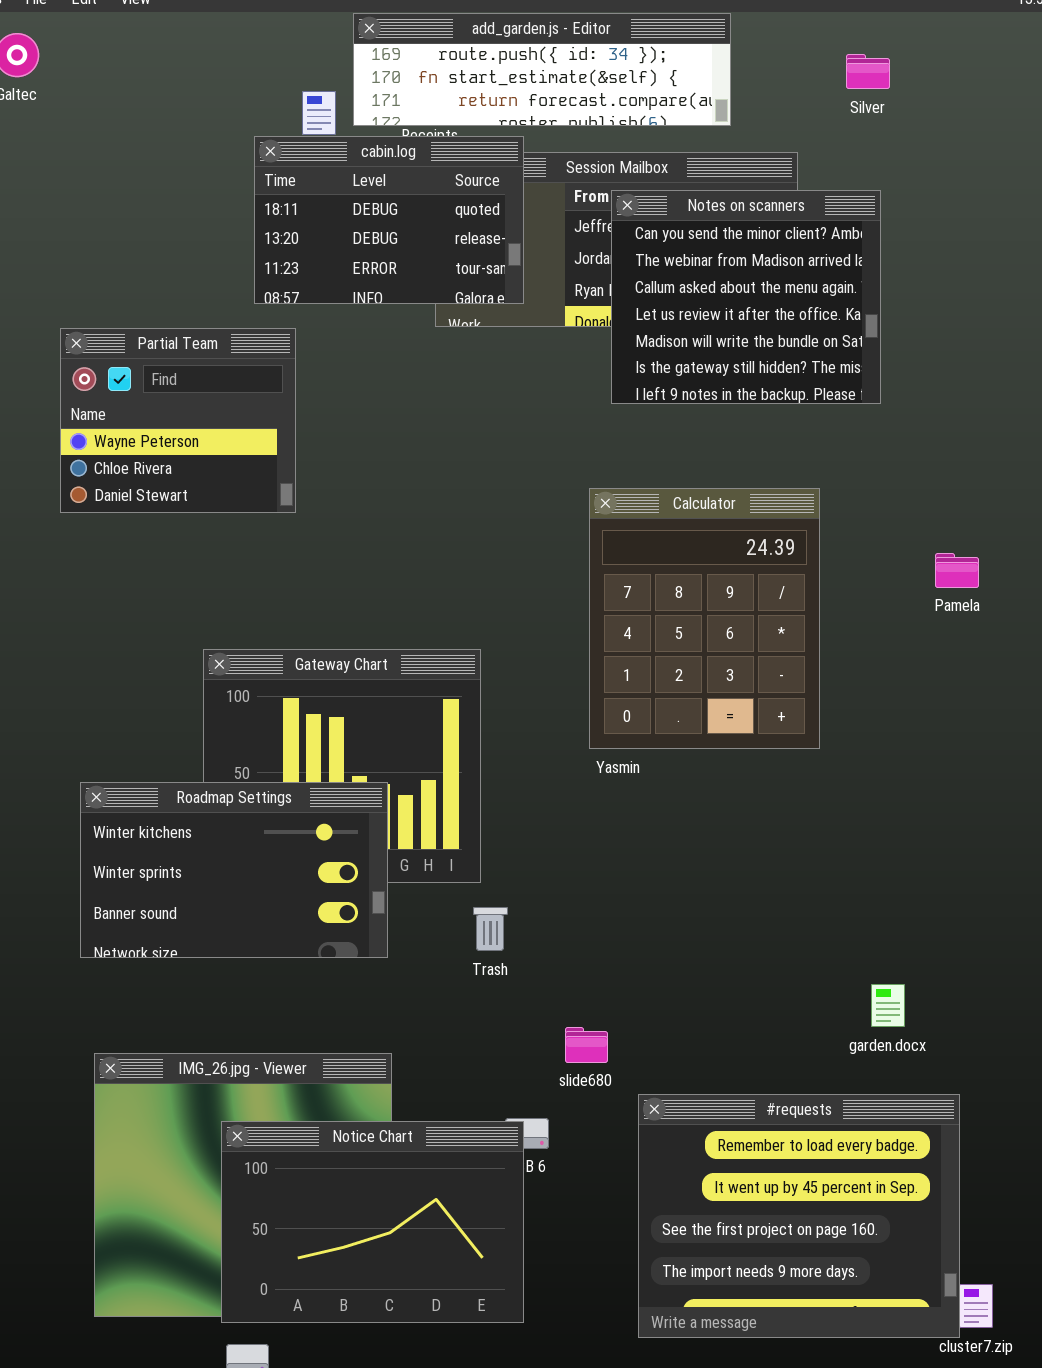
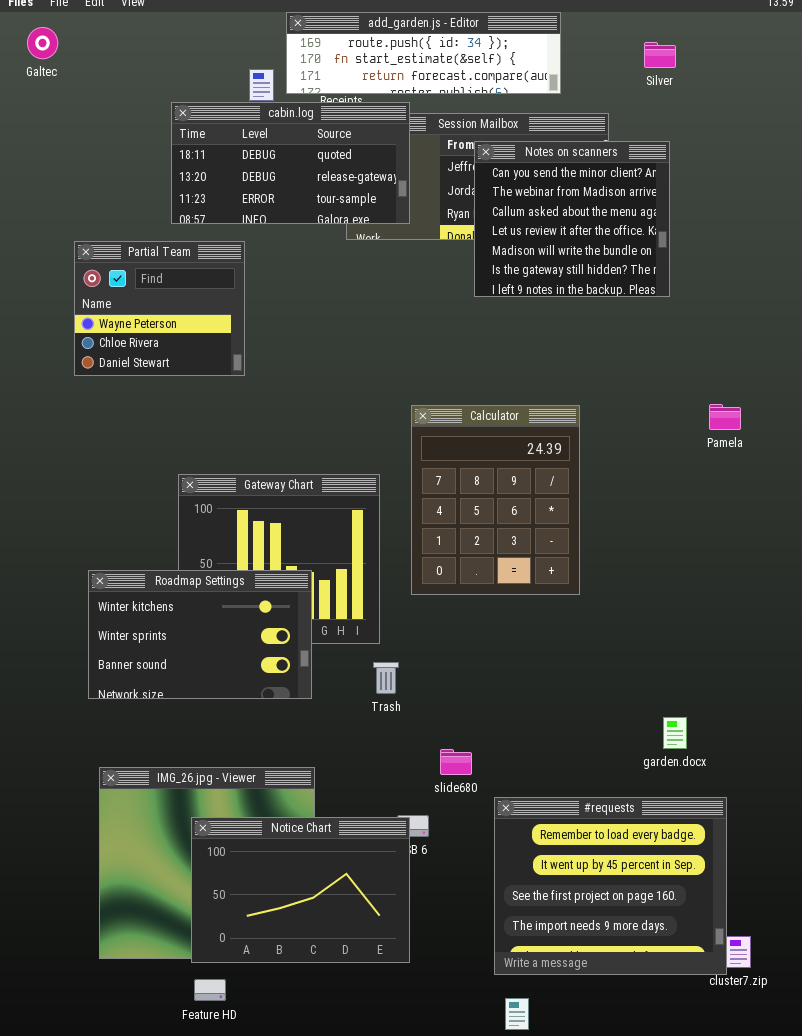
cabin.log: [254,136,524,304] -> [171,102,410,224], resized
Calculator: [589,488,820,749] -> [411,405,580,595], moved

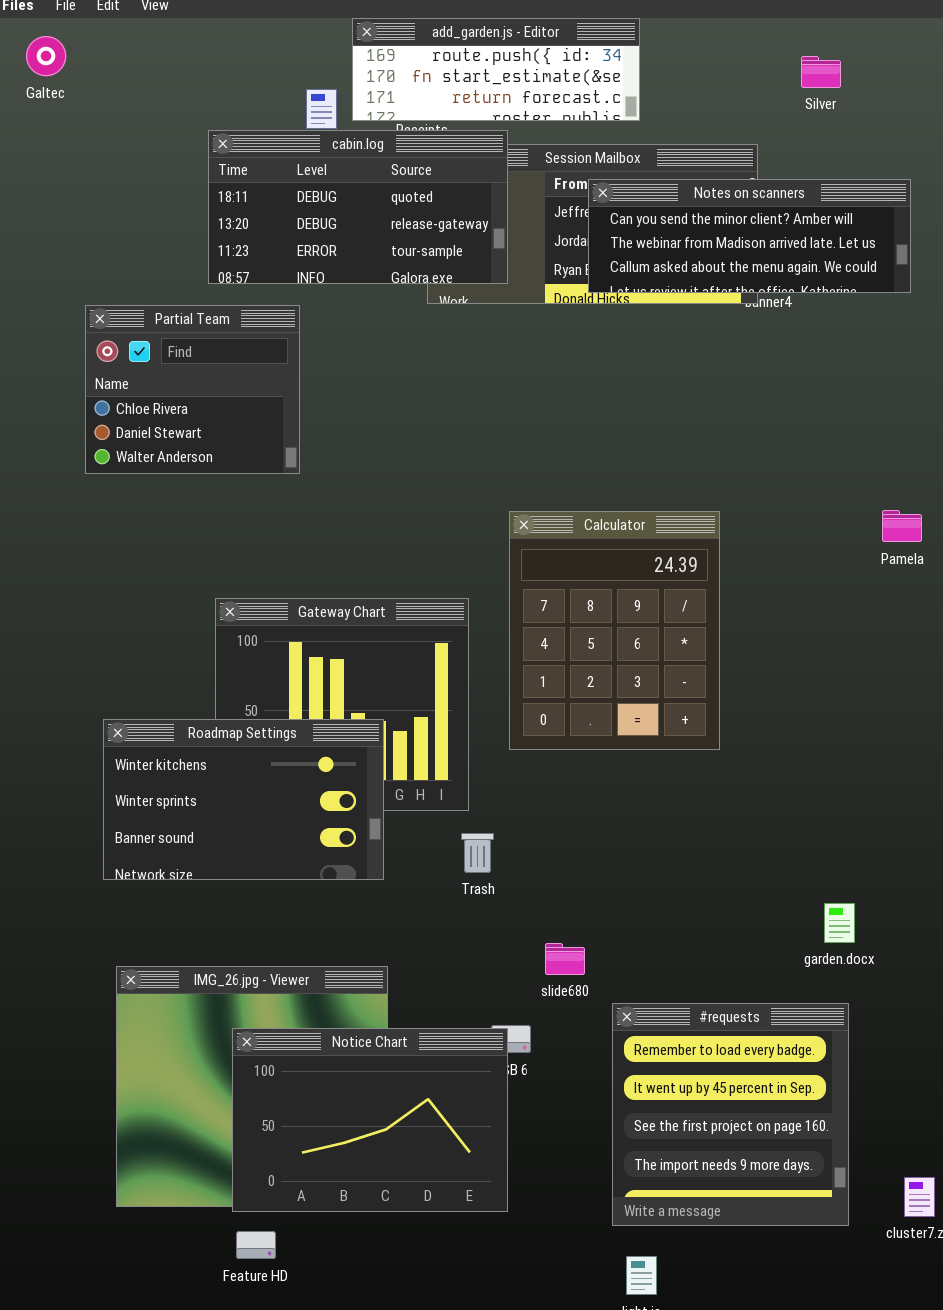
add_garden.js - Editor: [286,12,561,94] -> [352,18,640,121], resized
Notes on scanners: [474,141,670,297] -> [588,179,911,293], resized
Partial Team: [74,241,245,376] -> [85,305,300,474], scrolled down 1 row
#requests: [494,797,727,975] -> [612,1003,849,1226], resized

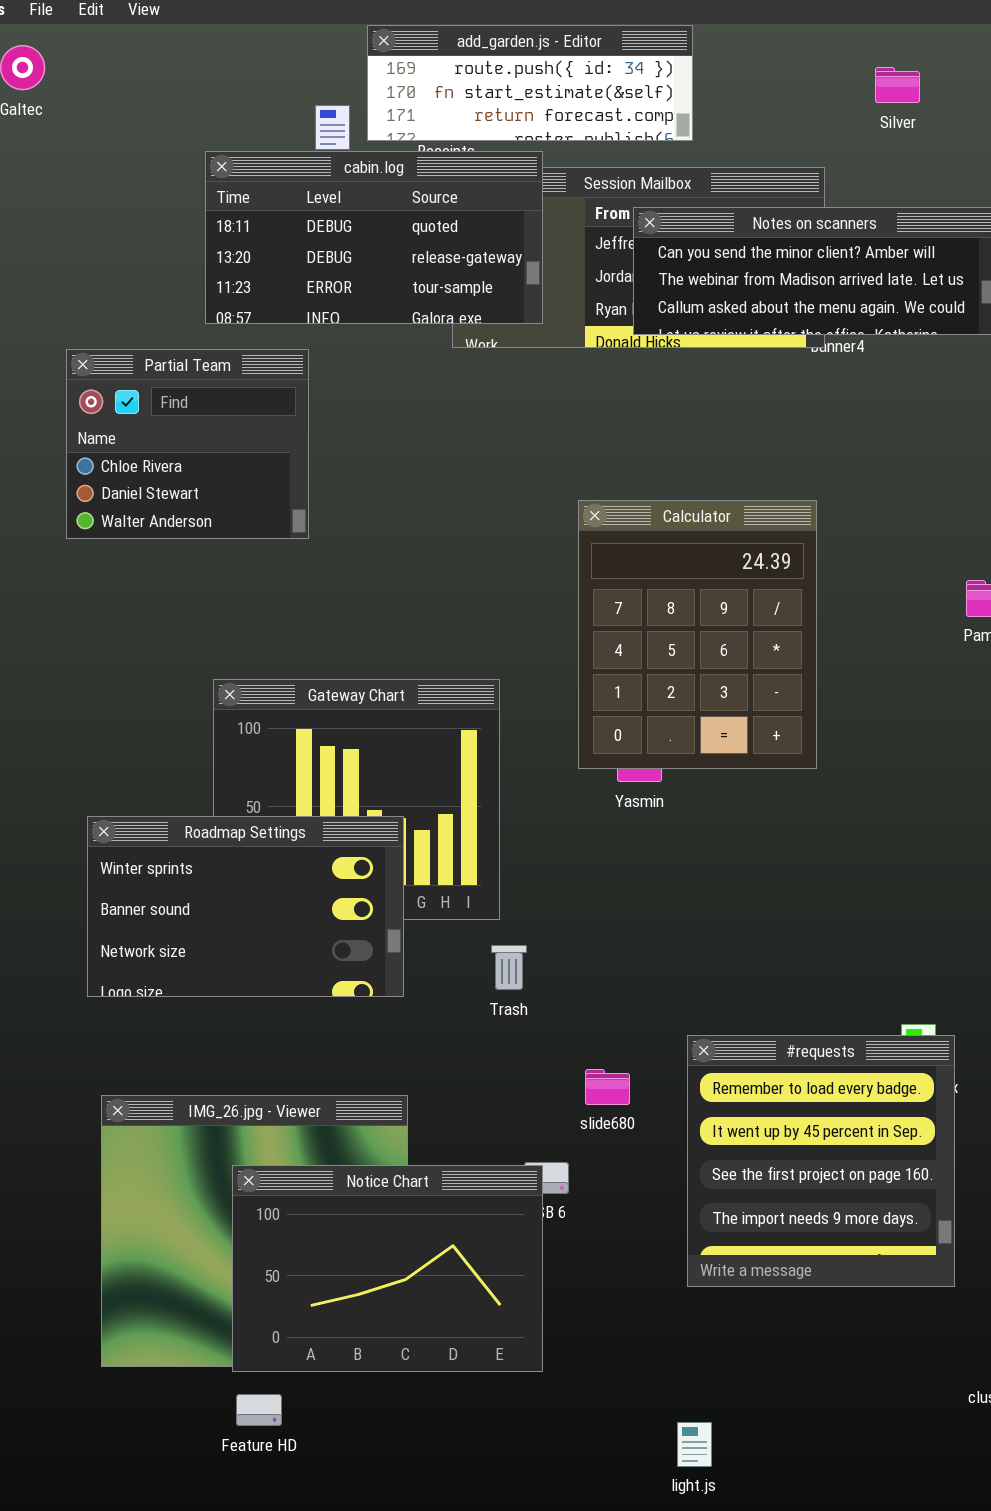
Calculator: [509,511,720,750] -> [578,500,817,769], moved
Roadmap Settings: [103,719,384,880] -> [87,816,404,997], scrolled down 1 row
#requests: [612,1003,849,1226] -> [687,1035,955,1287], moved

